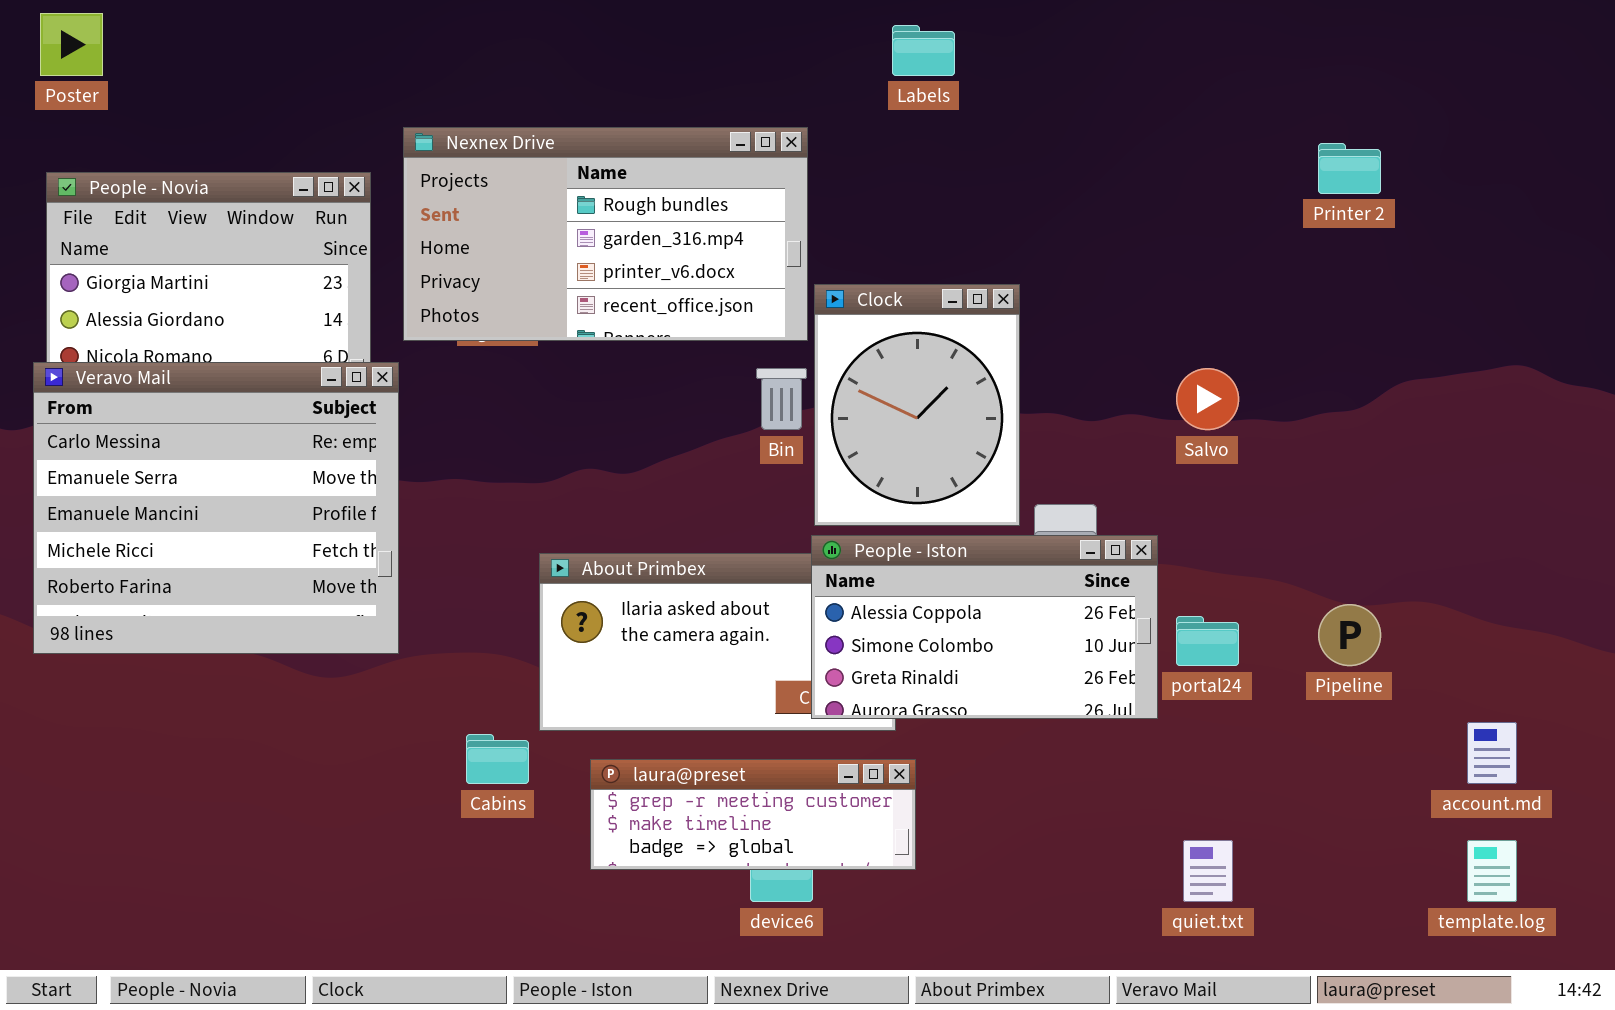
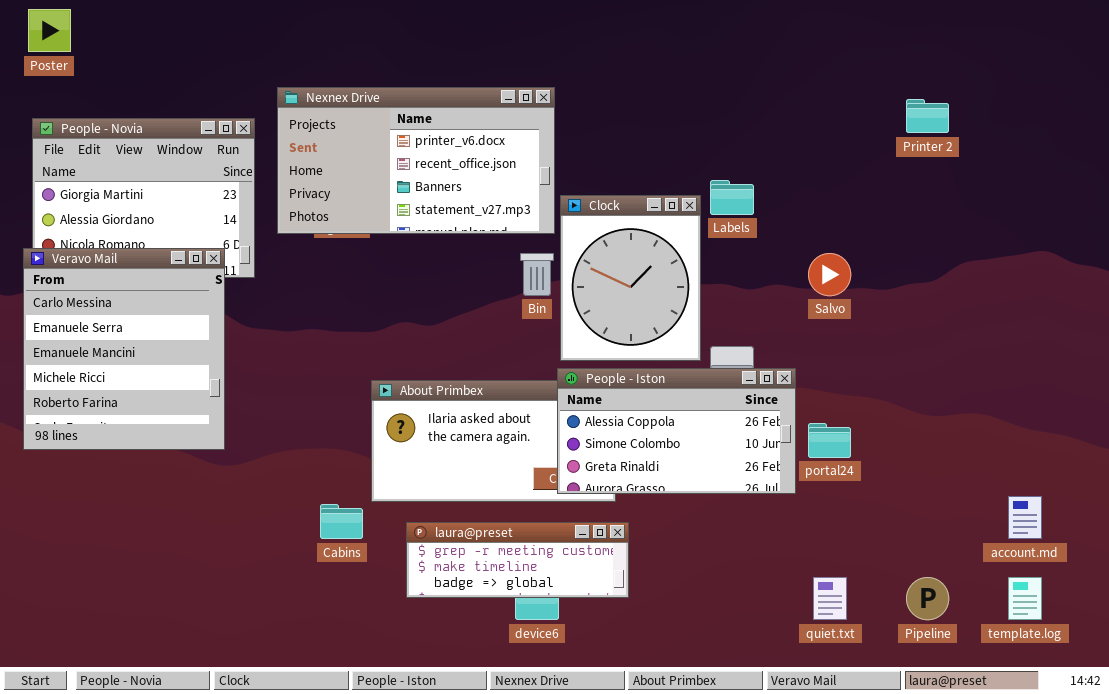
Labels: [892,25,955,76] -> [710,180,754,215], moved
Nexnex Drive: [403,127,808,341] -> [277,87,555,234], scrolled down 2 rows
Veravo Mail: [33,362,399,654] -> [23,248,225,450], resized
Pipeline: [1318,604,1381,666] -> [906,577,949,620], moved

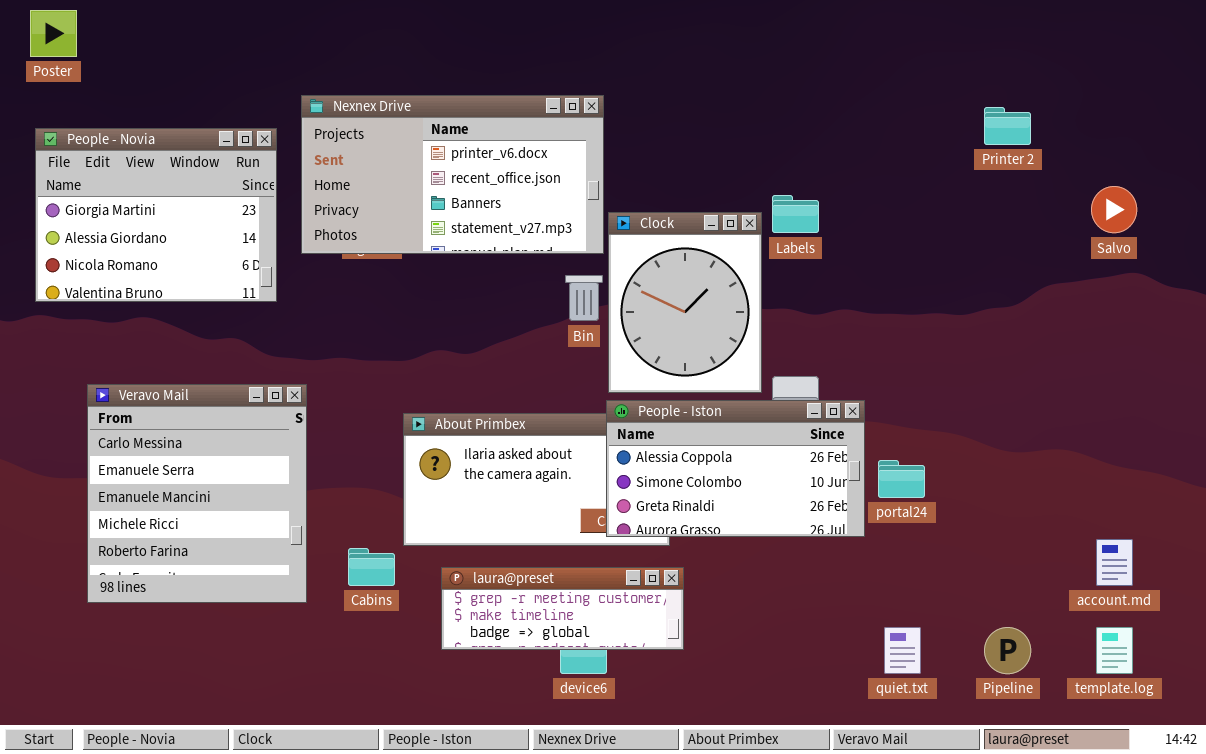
Veravo Mail: [23,248,225,450] -> [87,384,307,603], moved
Salvo: [808,253,851,296] -> [1091,186,1137,233], moved

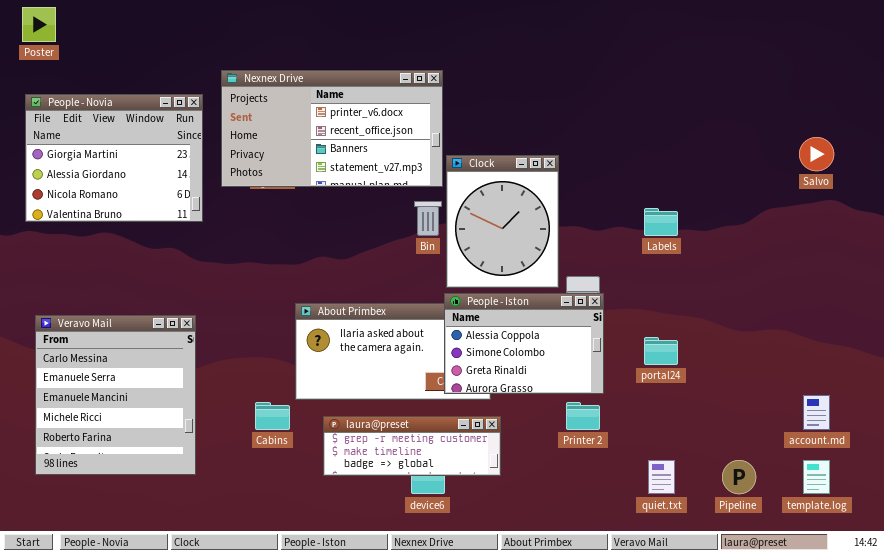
Printer 2: [984,107,1031,145] -> [566,402,600,430], moved
Labels: [772,195,819,233] -> [644,208,678,236], moved
Veravo Mail: [87,384,307,603] -> [35,315,196,475], moved
People - Iston: [606,400,865,537] -> [444,293,604,394], resized

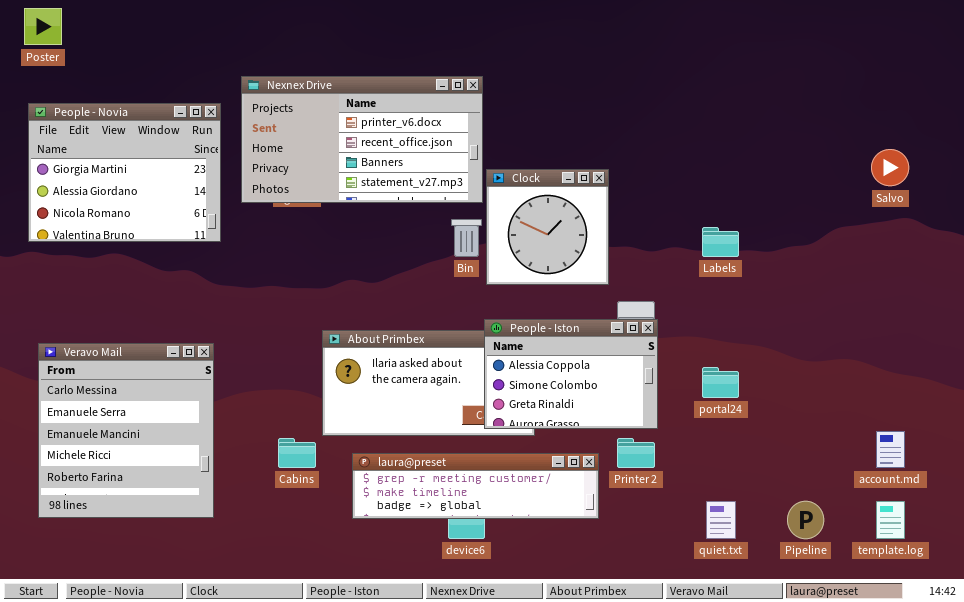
Clock: [446,155,559,288] -> [486,169,609,285], resized
laura@preset: [323,416,501,476] -> [352,453,599,519], resized

